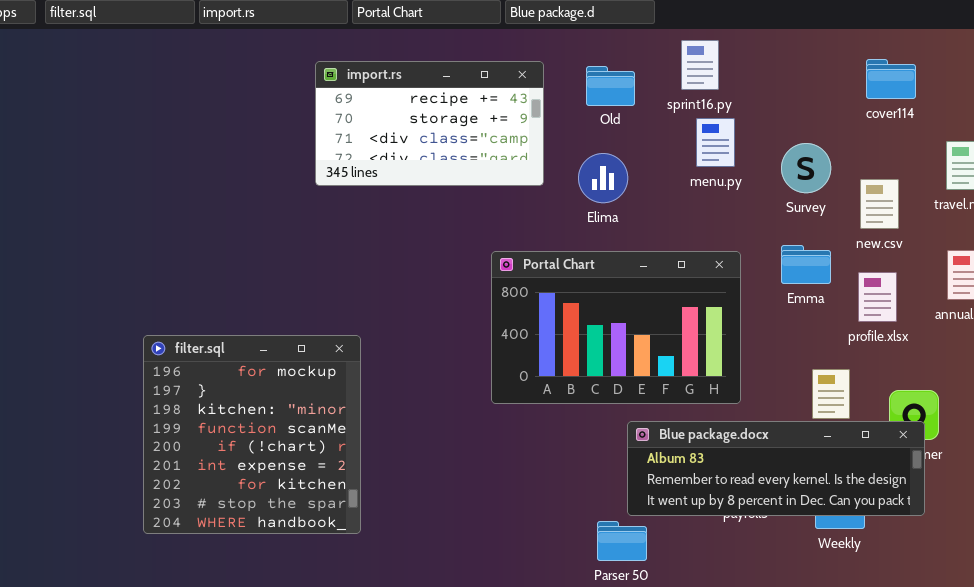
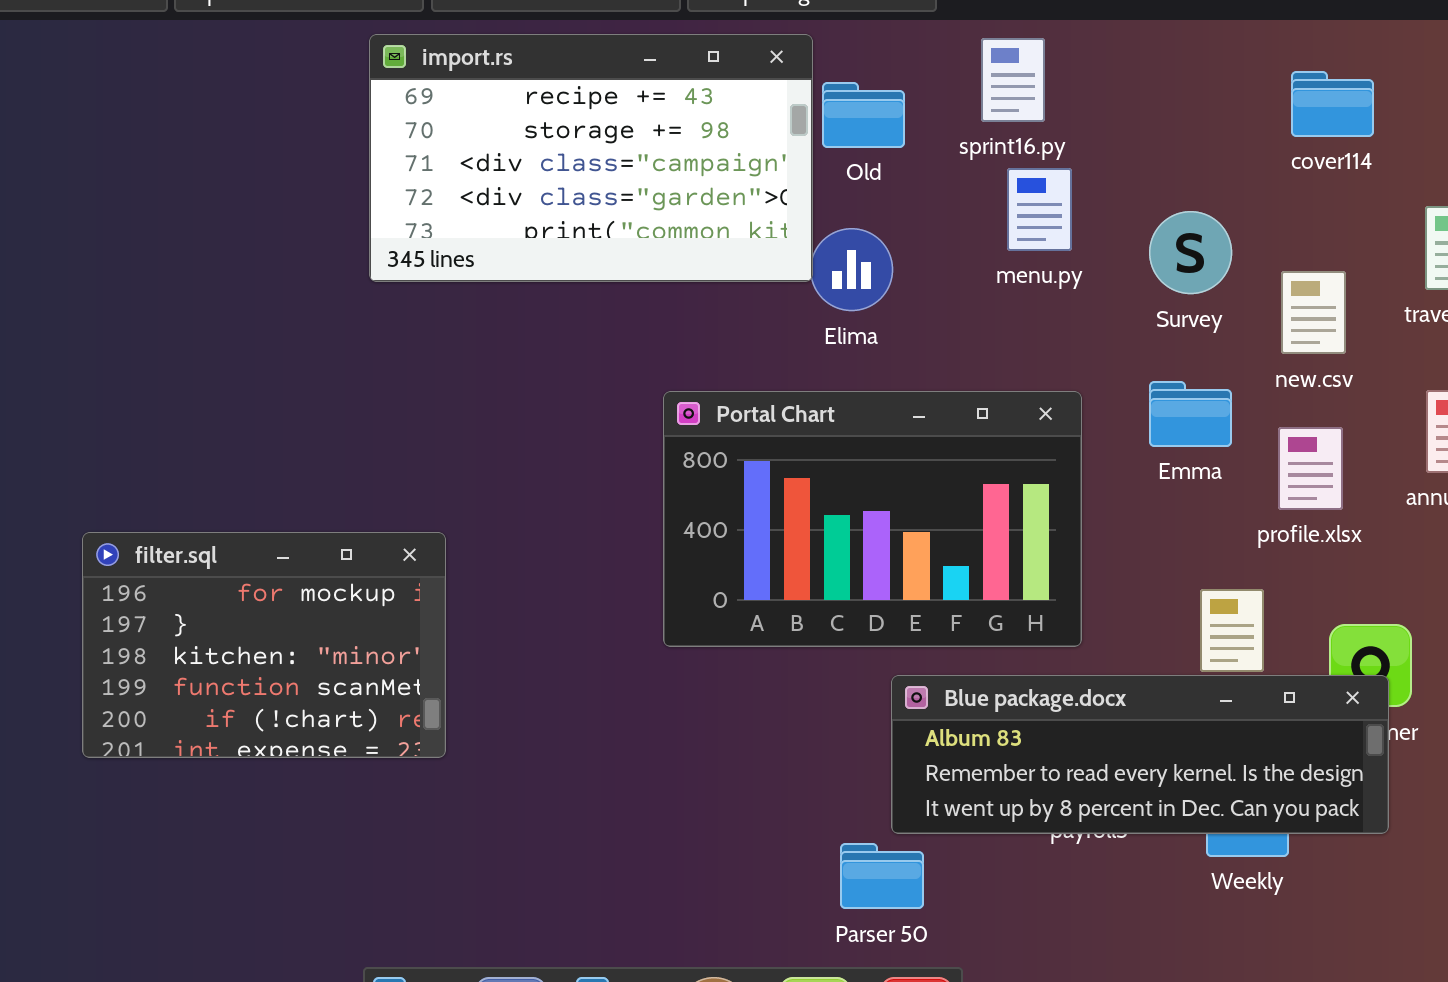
import.rs: [315,61,544,186] -> [369,34,813,282], resized
filter.sql: [143,335,361,534] -> [82,532,446,758], resized

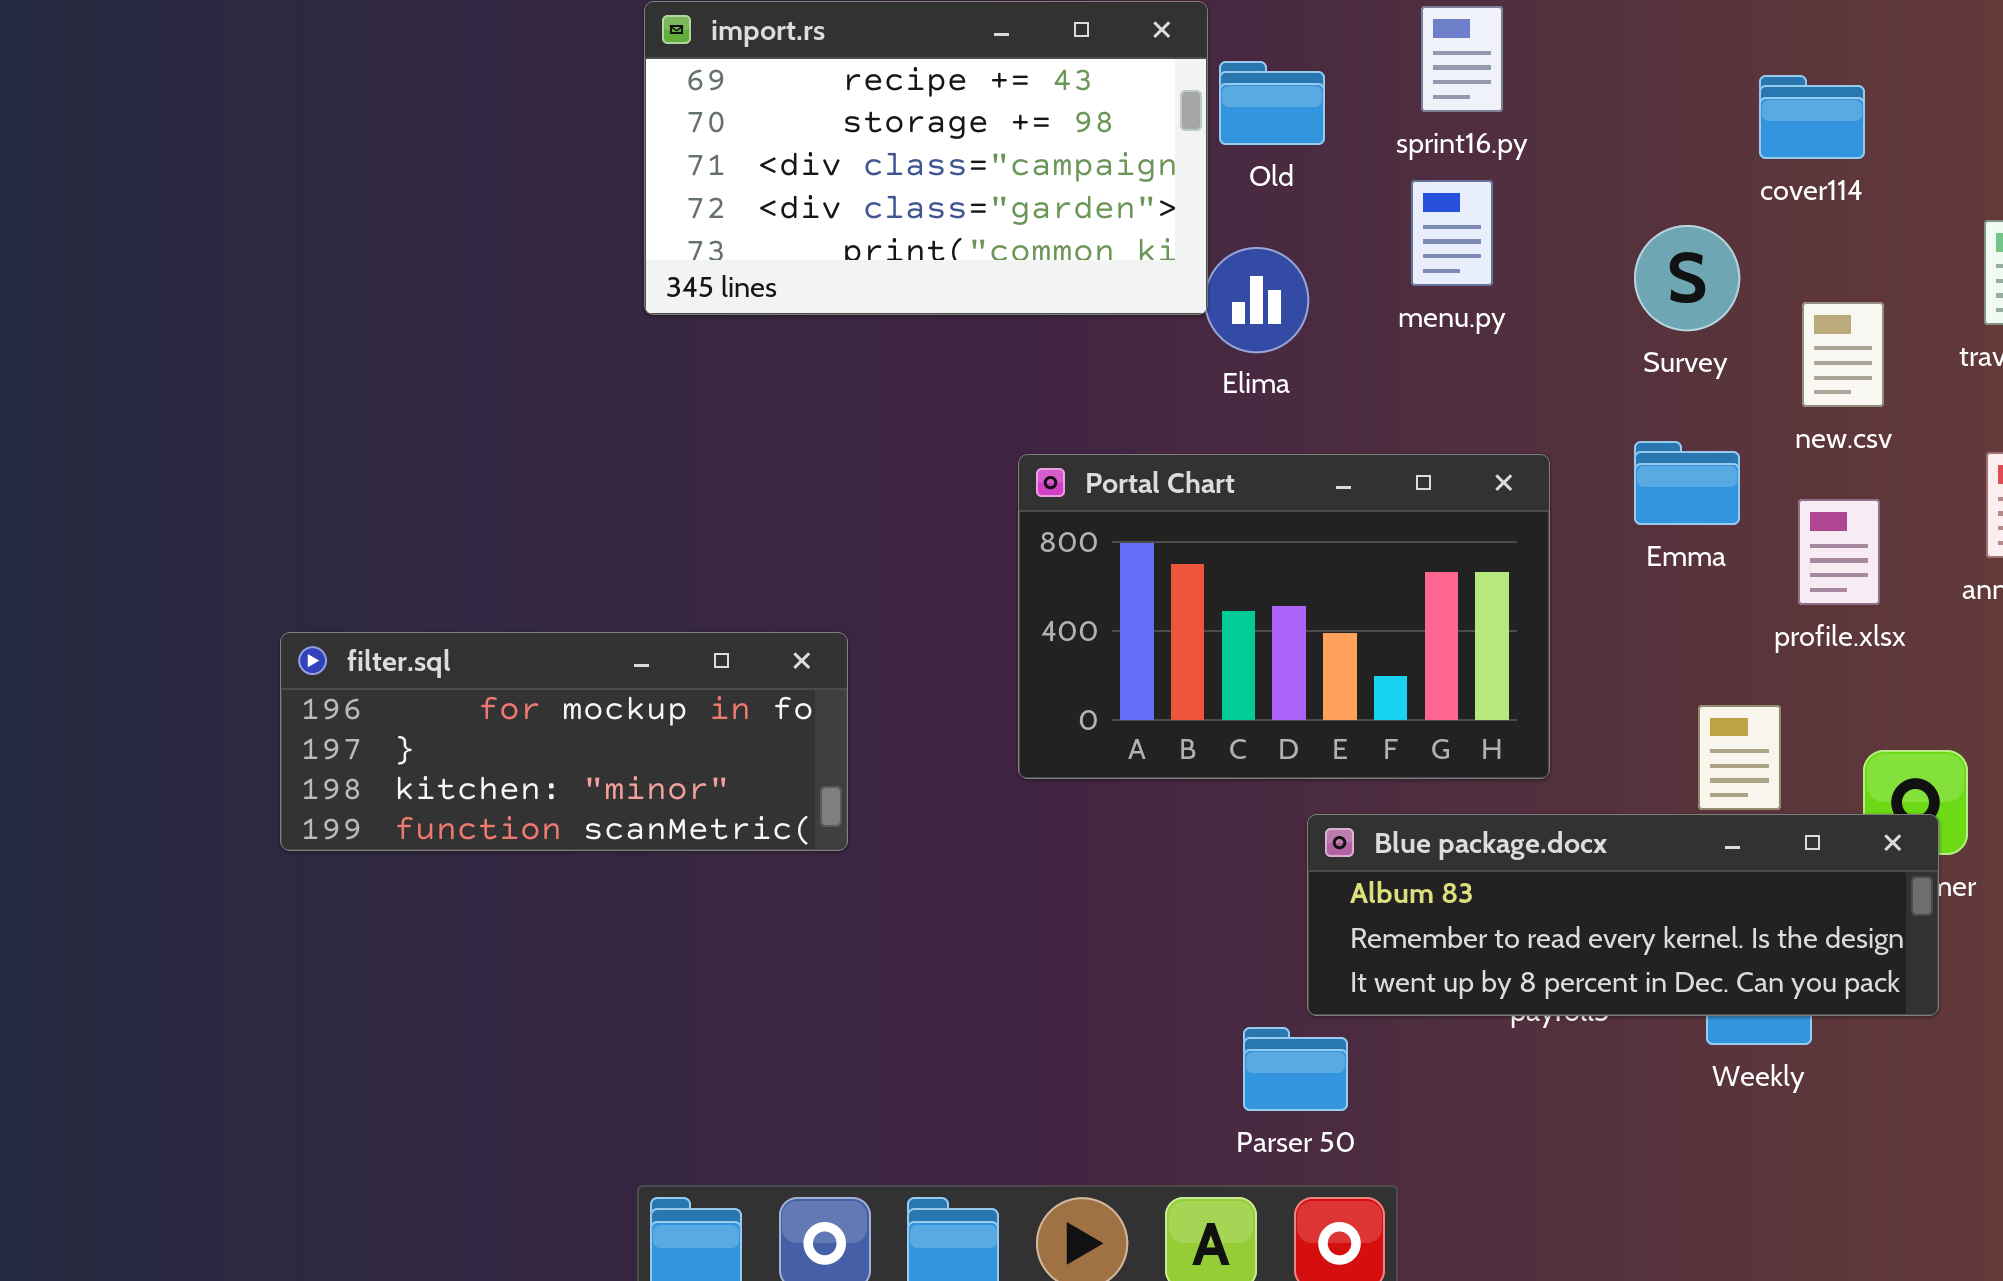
cover114: [1291,71,1374,137] -> [1759,75,1865,159], moved
menu.py: [1007,168,1072,251] -> [1411,180,1493,286], moved
filter.sql: [82,532,446,758] -> [280,632,848,851], resized

